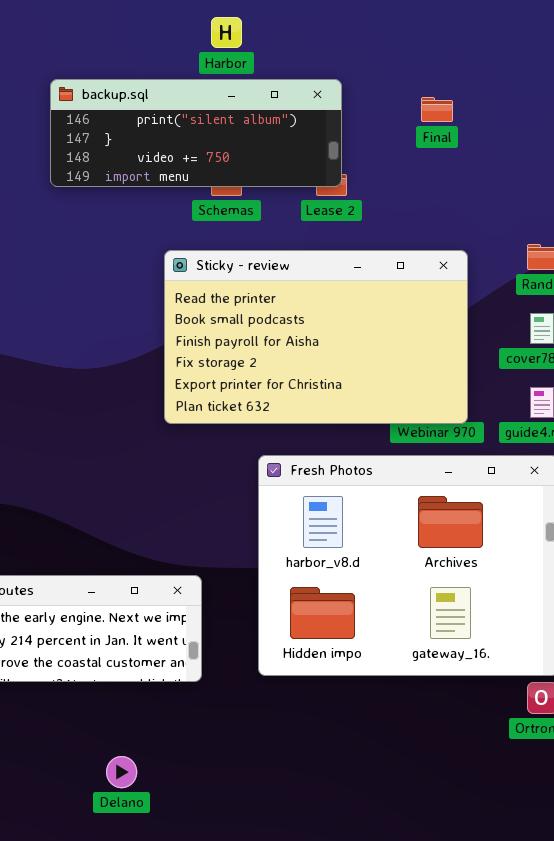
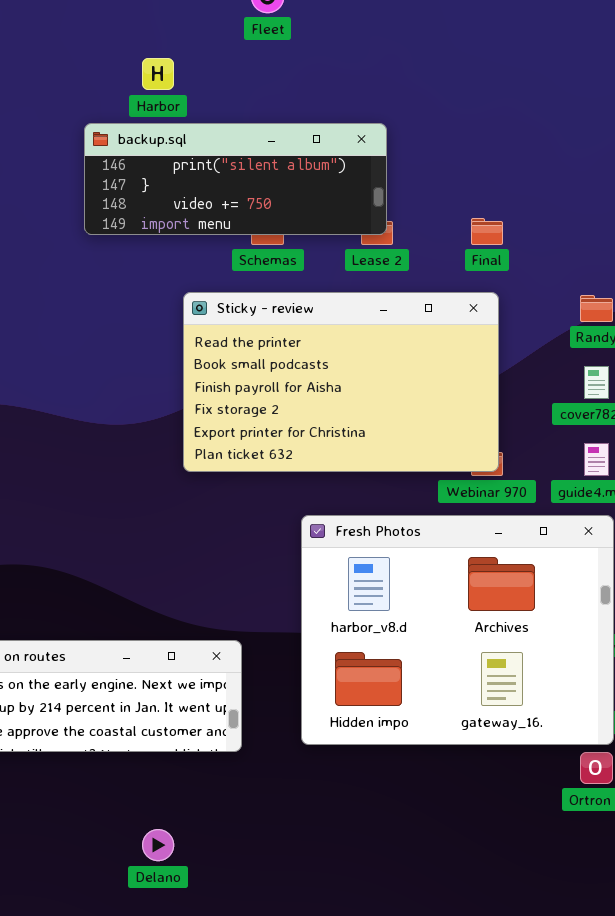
Harbor: [211,17,242,48] -> [142,58,174,90], moved
Final: [421,97,453,122] -> [471,218,503,245], moved
Sticky - review: [164,250,468,424] -> [183,292,499,472], moved

